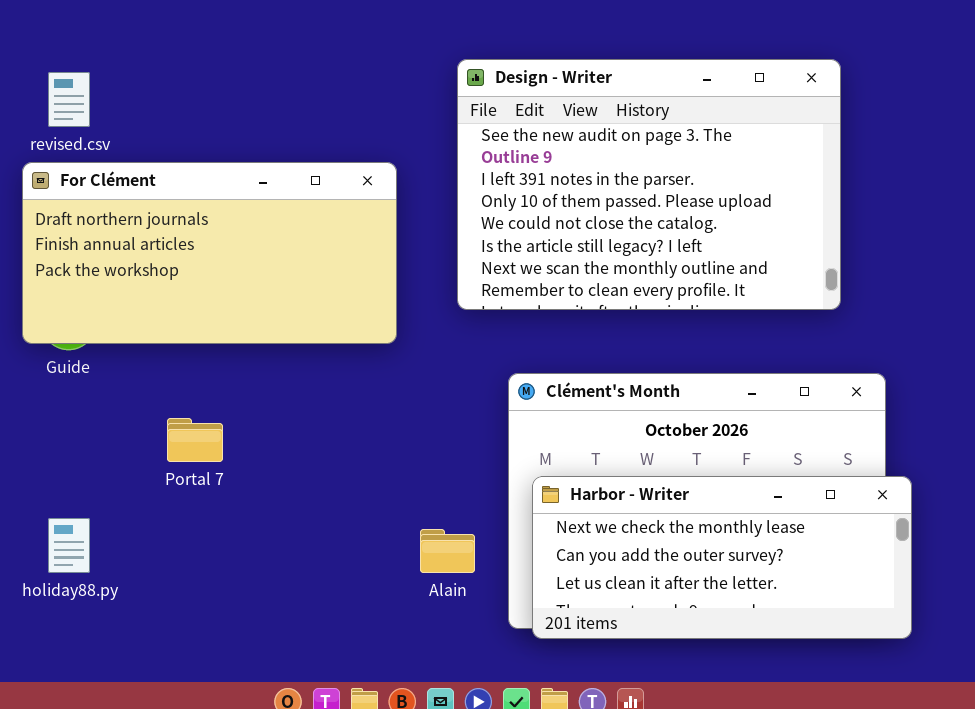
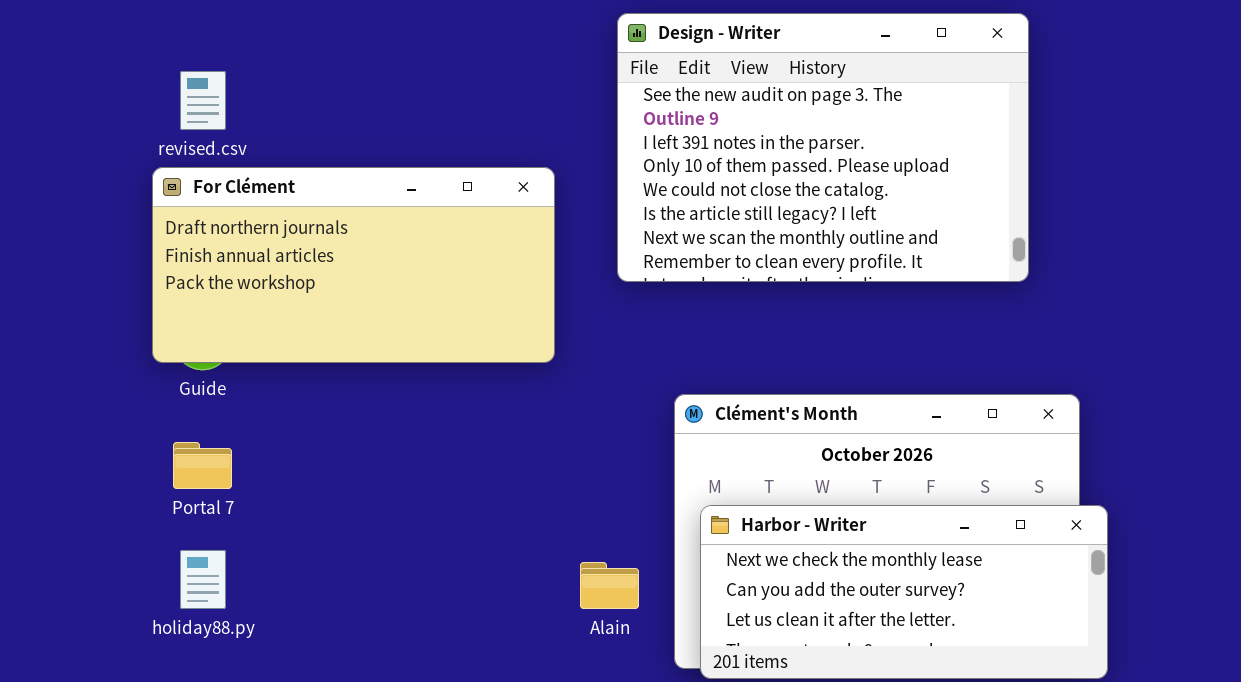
Design - Writer: [457,59,841,310] -> [617,13,1029,282], moved
Portal 7: [167,418,223,462] -> [173,442,232,489], moved

